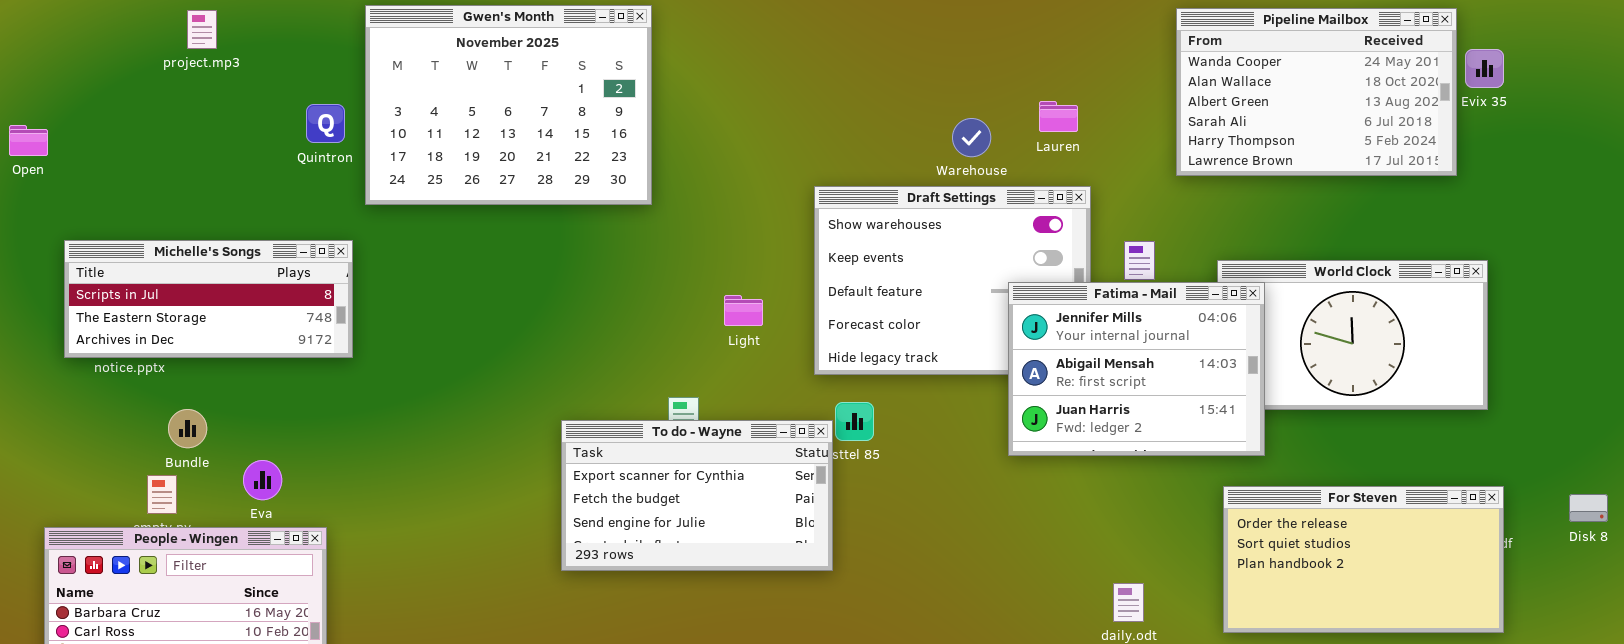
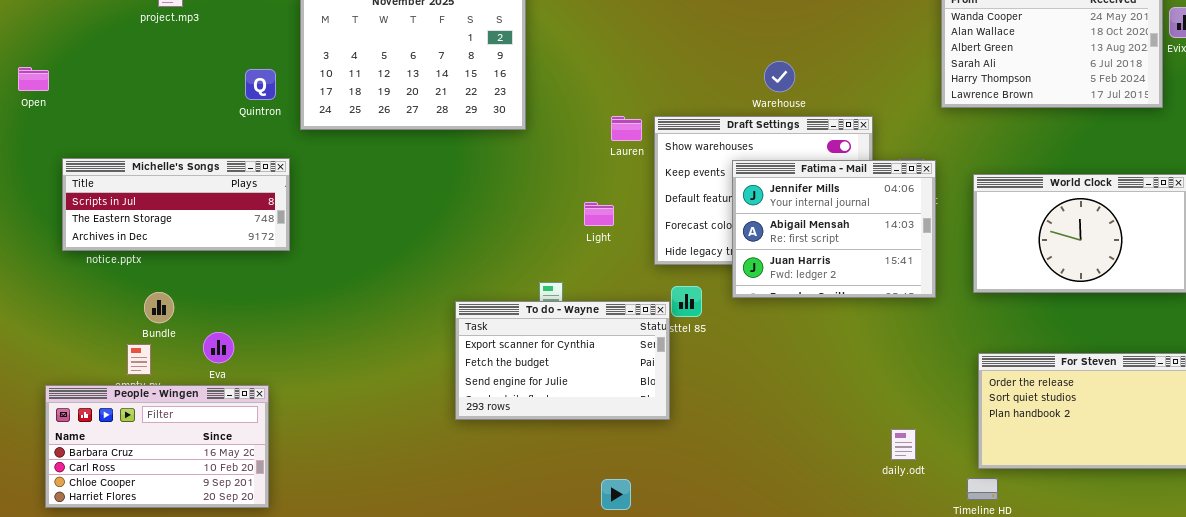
Lauren: [1039,101,1078,132] -> [611,116,642,141], moved
Quintron: [306,104,345,143] -> [245,69,276,100], moved
Fatima - Mail: [1008,282,1265,456] -> [732,160,936,298], moved

